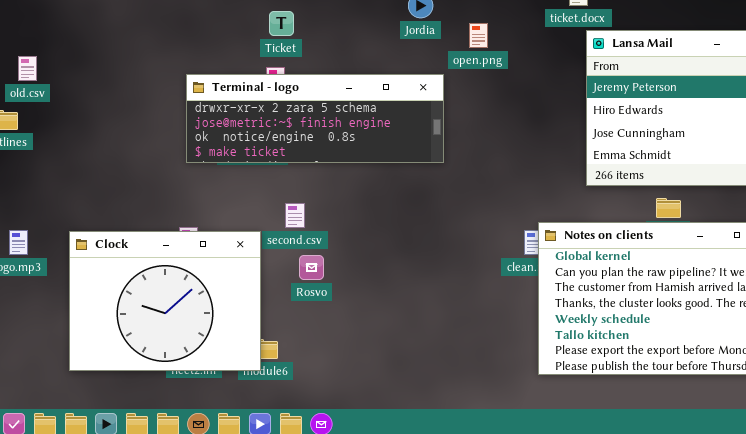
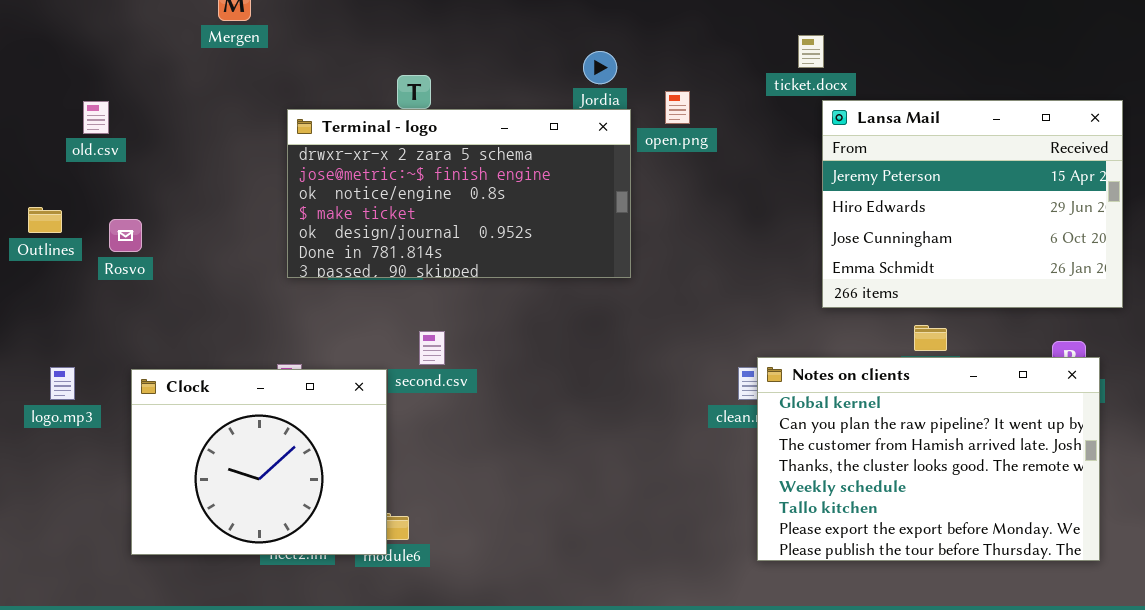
old.csv: [18,56,37,81] -> [83,101,109,134], moved
Terminal - logo: [186,74,444,163] -> [287,109,631,278], resized
Rosvo: [299,255,324,280] -> [109,219,142,252], moved

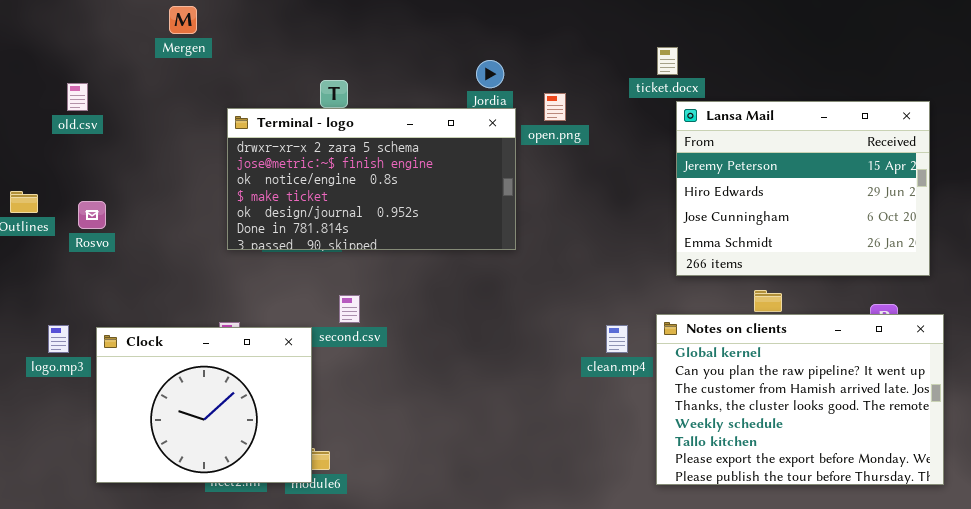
old.csv: [83,101,109,134] -> [67,83,88,111], moved
Notes on clients: [757,357,1100,561] -> [656,314,944,485], moved
logo.mp3: [50,367,75,400] -> [48,325,69,353], moved

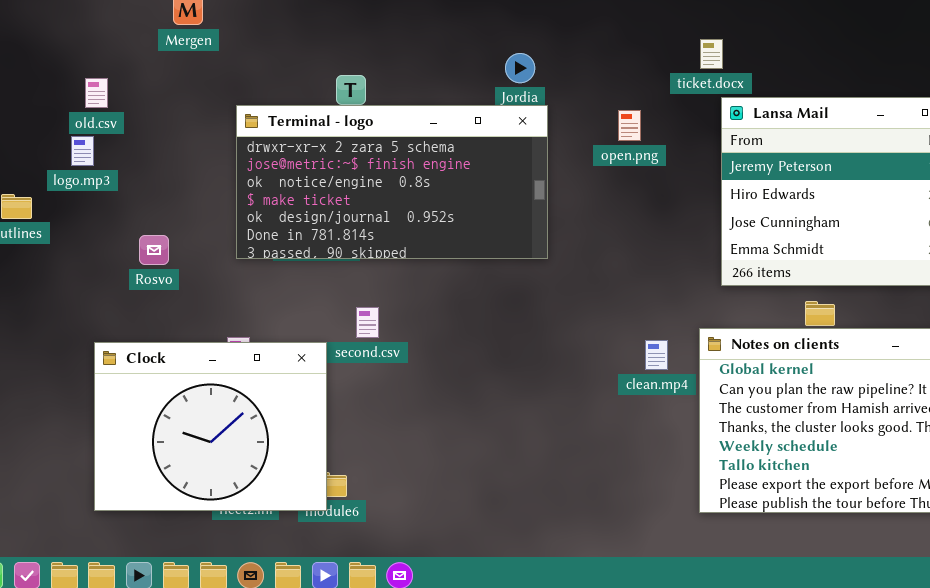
old.csv: [67,83,88,111] -> [85,78,108,108], moved
open.png: [544,93,566,121] -> [618,110,641,141], moved
Rosvo: [78,201,106,229] -> [139,235,169,265], moved
logo.mp3: [48,325,69,353] -> [71,136,94,166], moved

